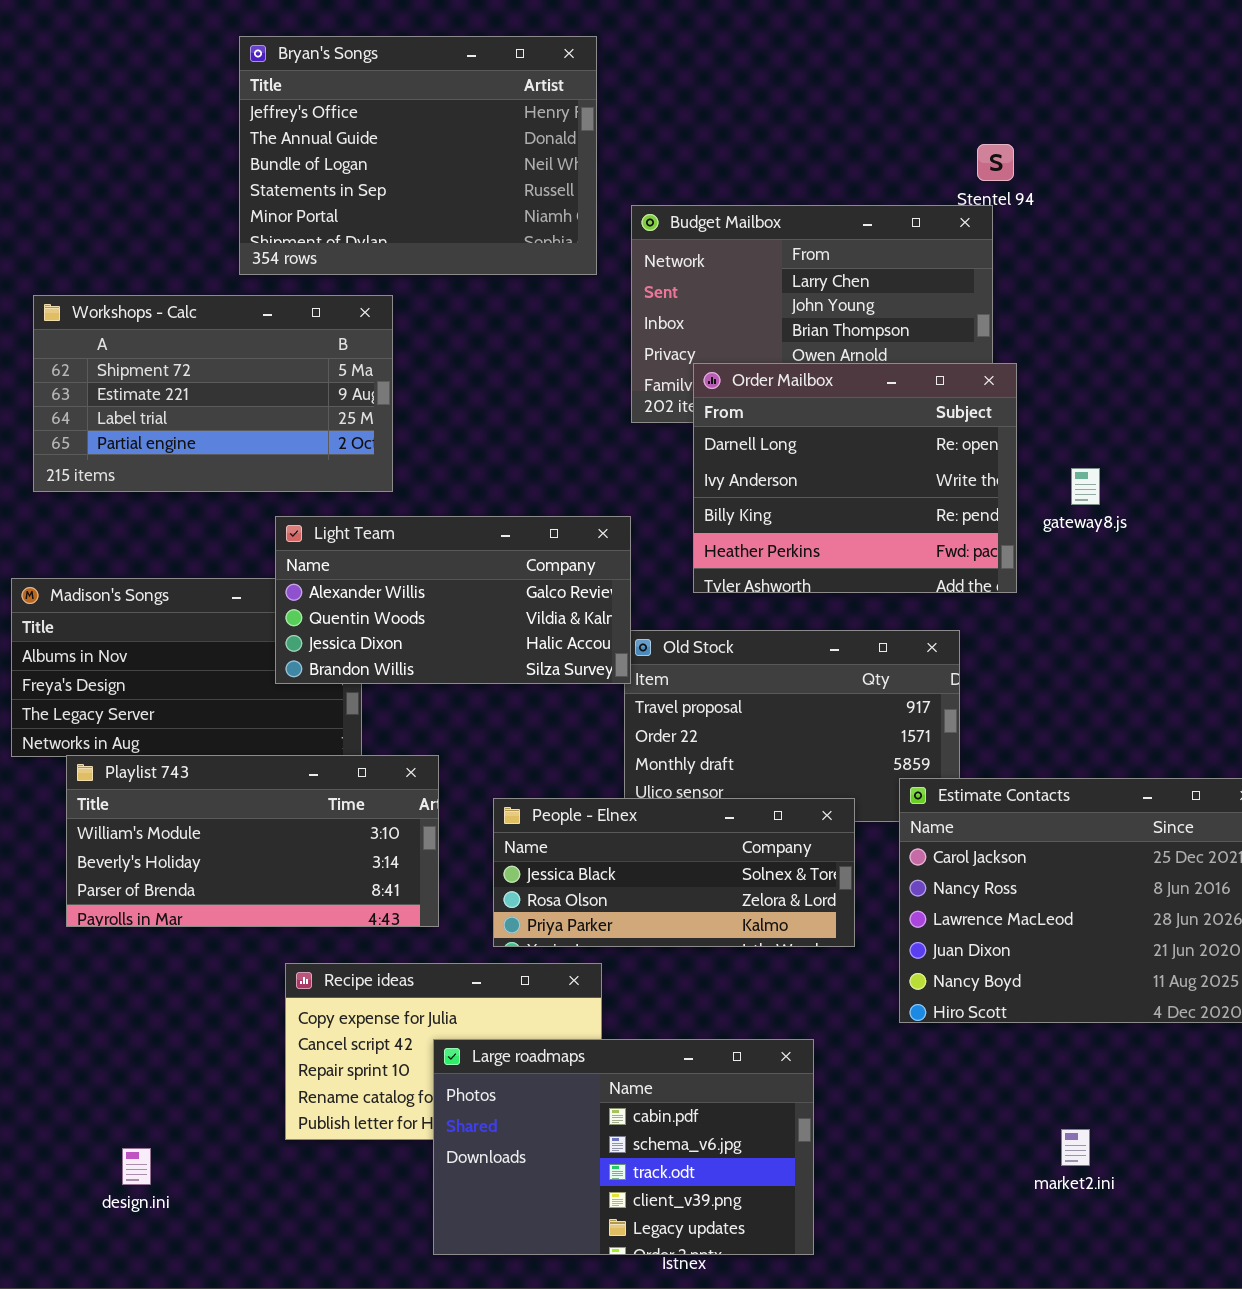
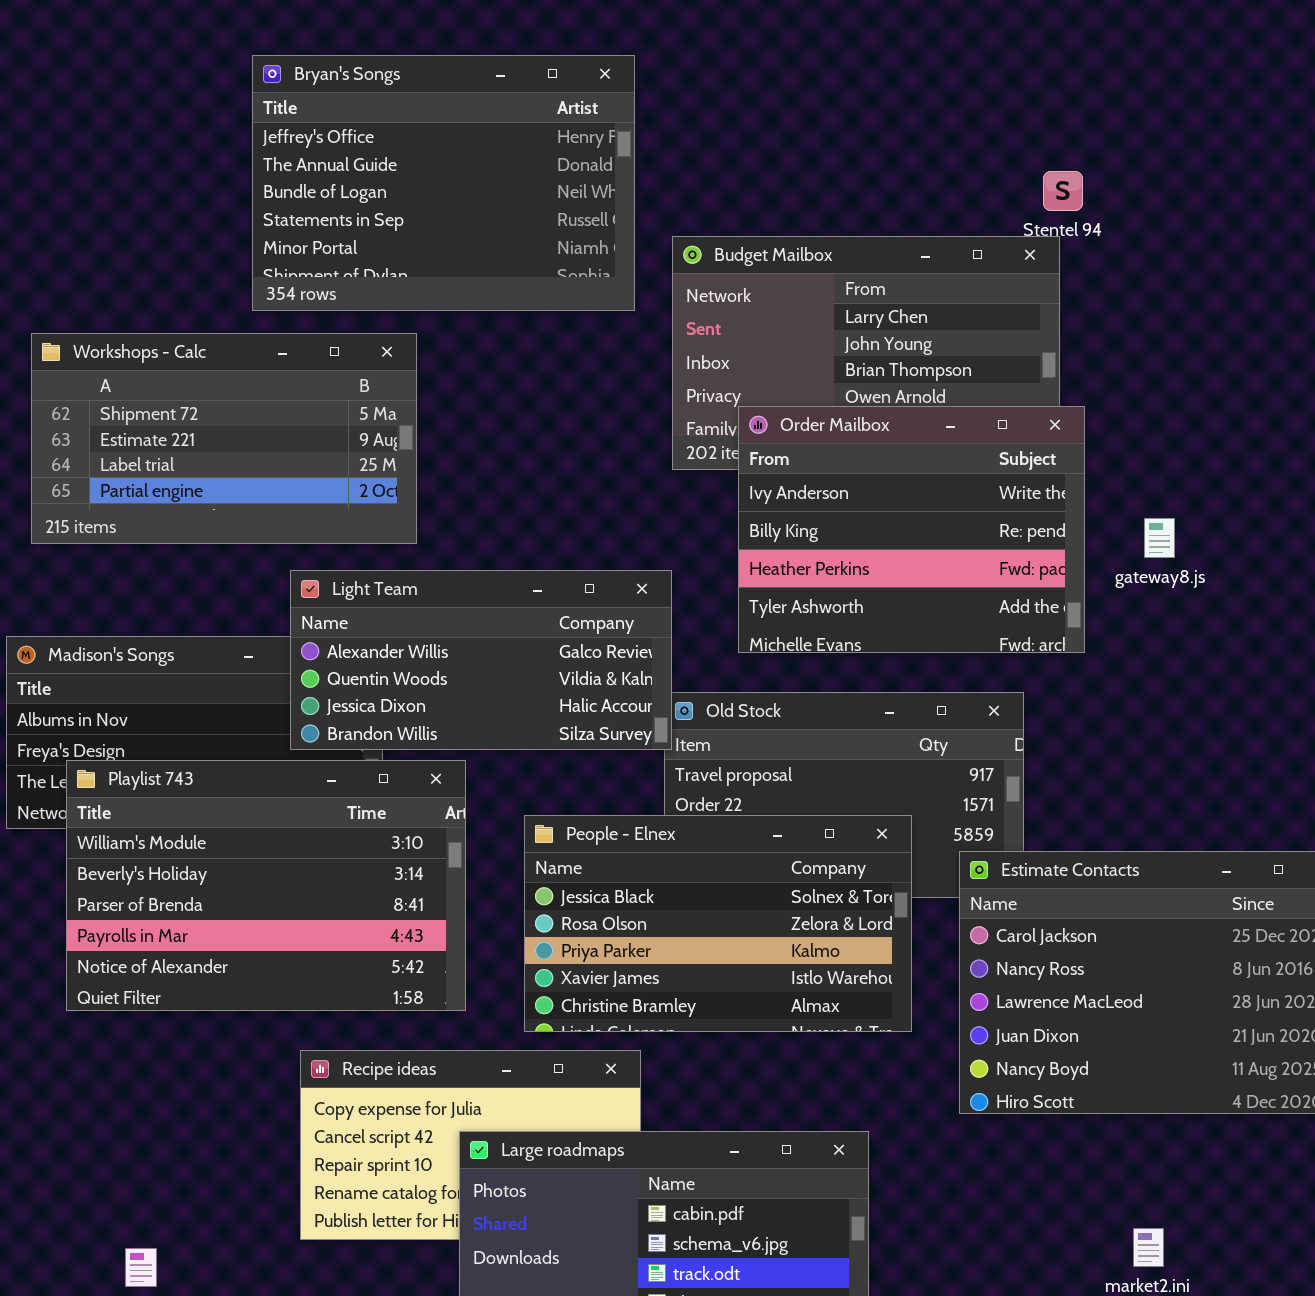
Order Mailbox: [693,363,1017,593] -> [738,406,1085,653], scrolled down 1 row
Playlist 743: [66,755,439,927] -> [66,760,466,1011], resized
People - Elnex: [493,798,855,947] -> [524,815,912,1032], resized

